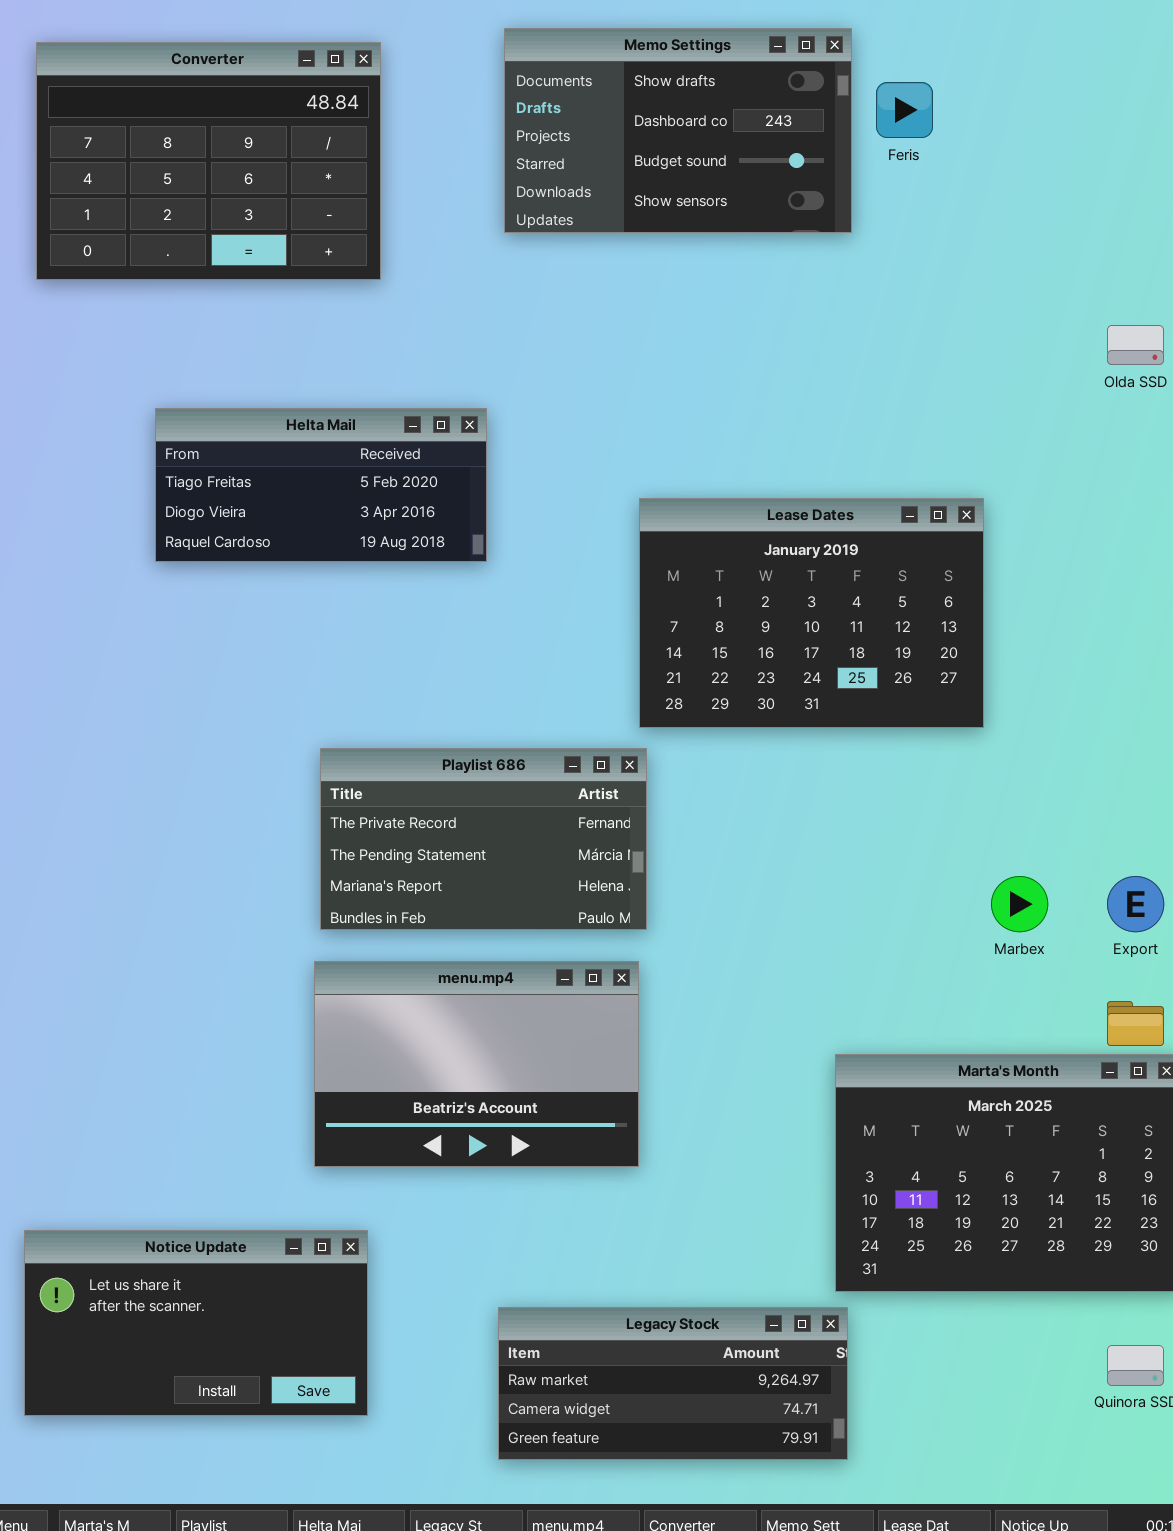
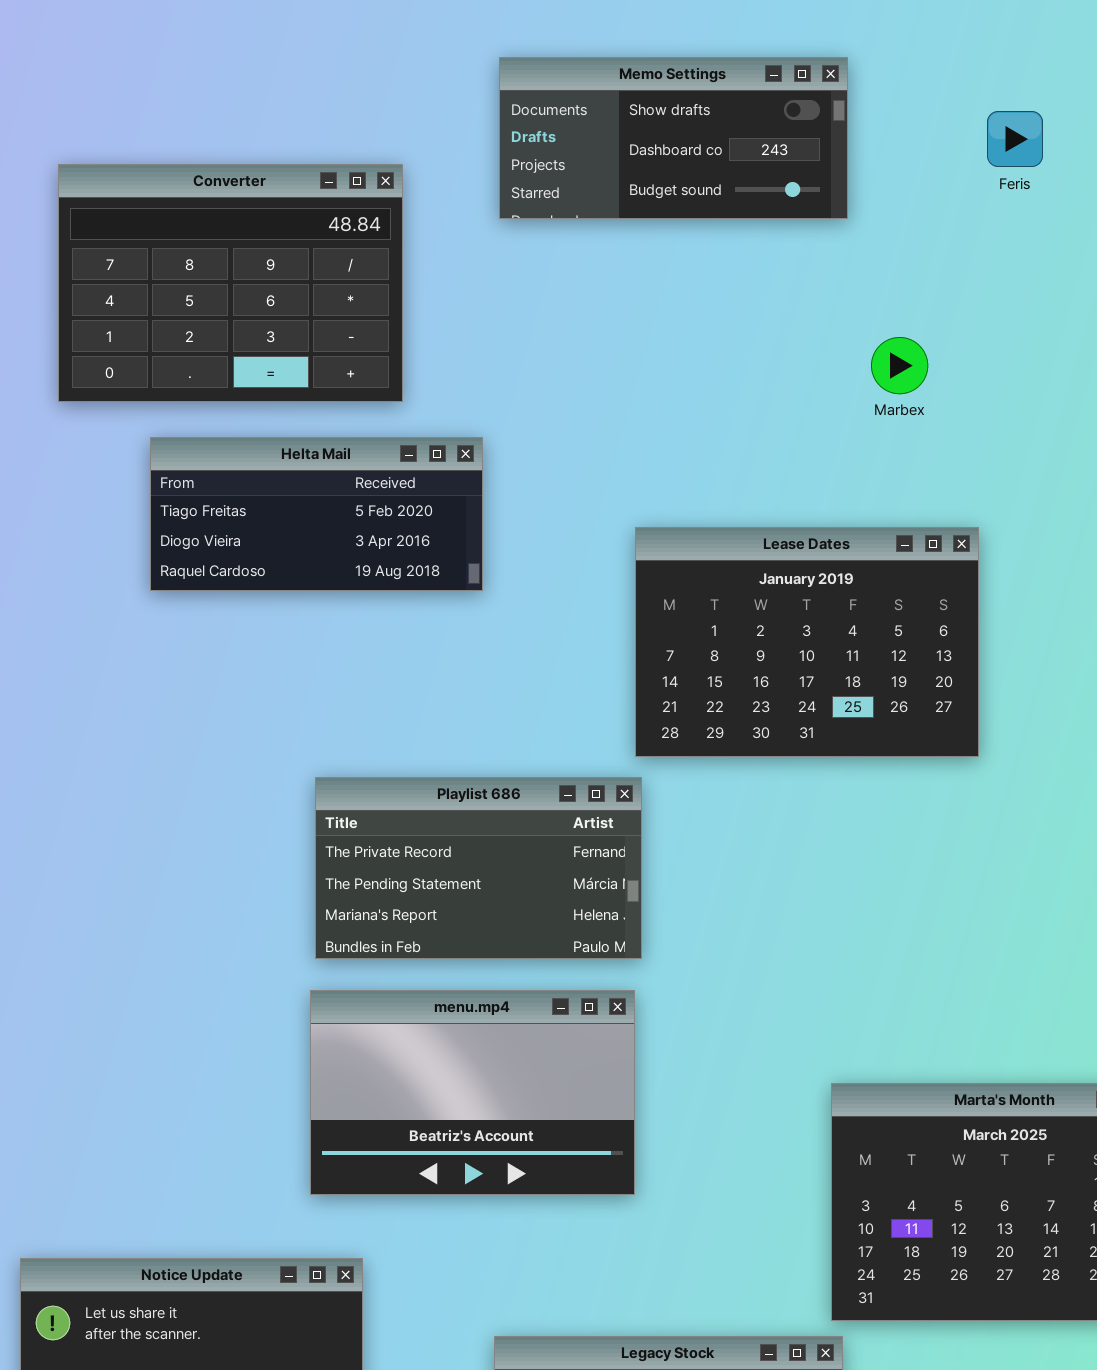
Memo Settings: [504,28,852,233] -> [499,57,848,219], resized
Converter: [36,42,381,280] -> [58,164,403,402], moved
Feris: [876,82,933,138] -> [987,111,1043,167], moved
Marbex: [991,876,1048,932] -> [871,337,928,394], moved

